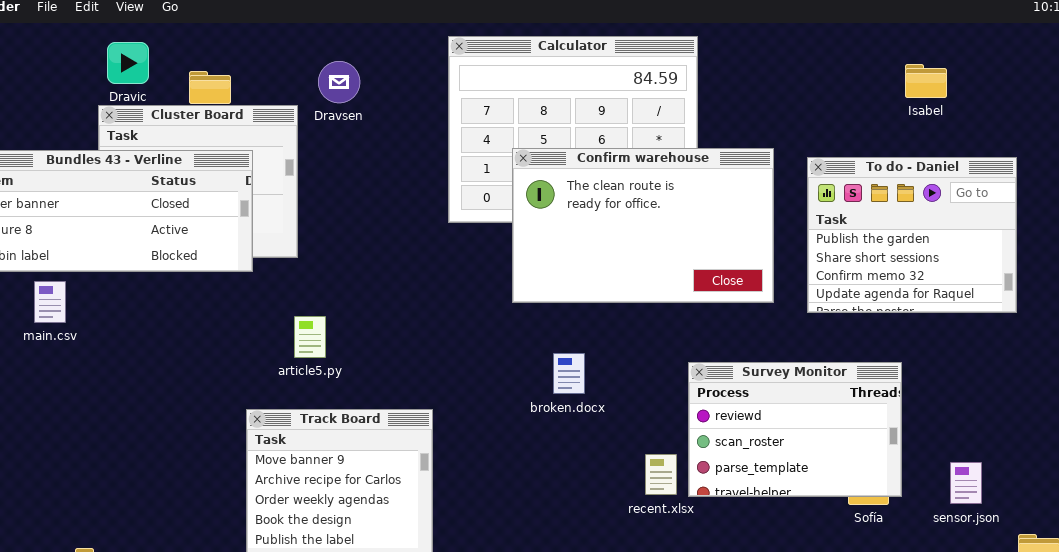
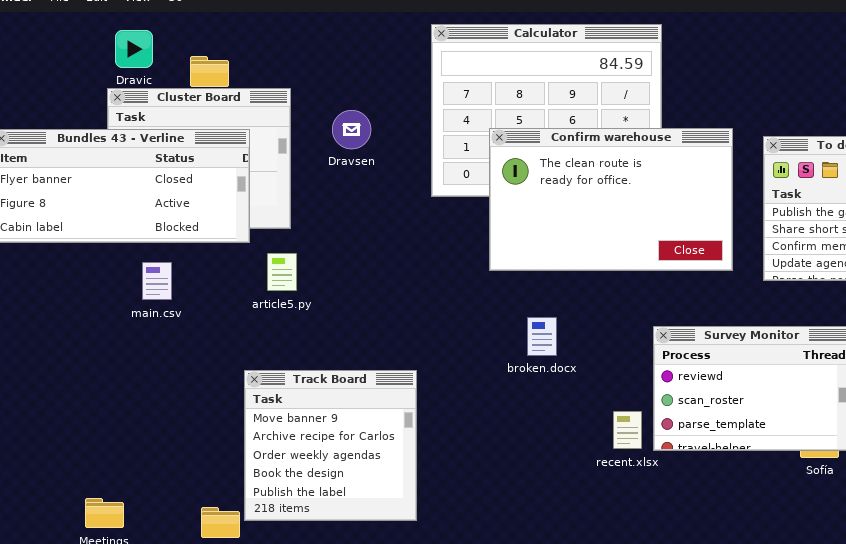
Dravsen: [318,61,360,103] -> [332,110,371,149], moved
main.csv: [34,281,66,323] -> [142,262,172,300], moved
article5.py: [294,316,326,358] -> [267,253,297,291], moved

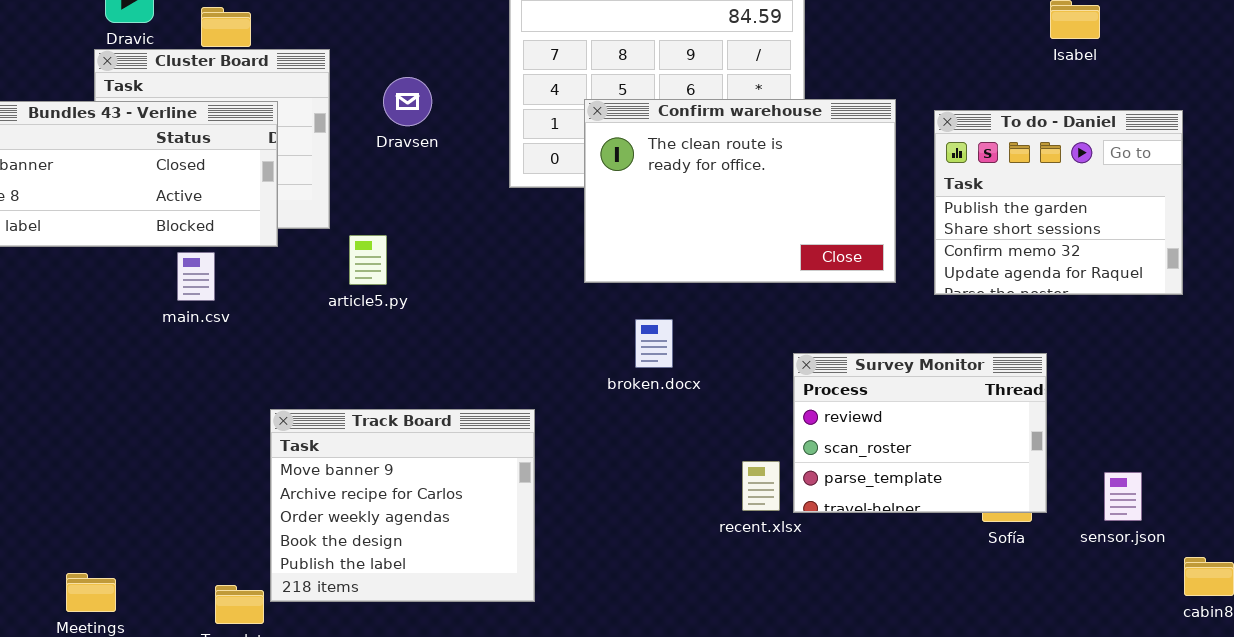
article5.py: [267,253,297,291] -> [349,235,387,285], moved
main.csv: [142,262,172,300] -> [177,252,215,301], moved
broken.docx: [527,317,557,356] -> [635,319,673,368], moved
Track Board: [244,370,417,521] -> [270,409,535,602], resized

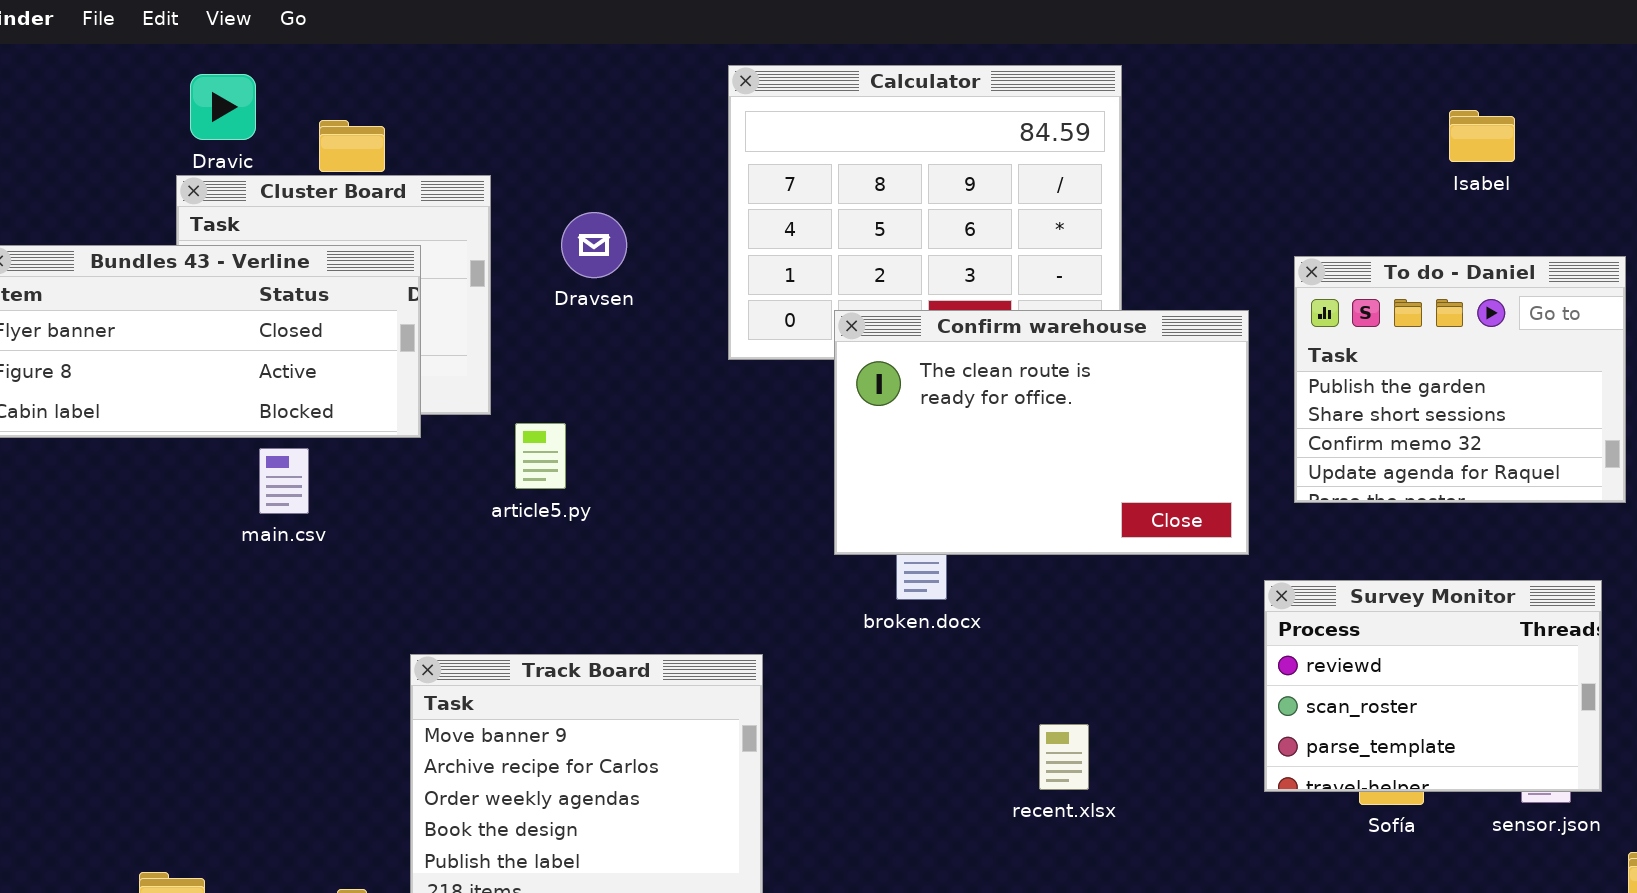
Confirm warehouse: [584,99,896,283] -> [834,310,1249,555], moved
main.csv: [177,252,215,301] -> [259,448,309,514], moved
Survey Monitor: [793,353,1047,513] -> [1264,580,1602,792], moved

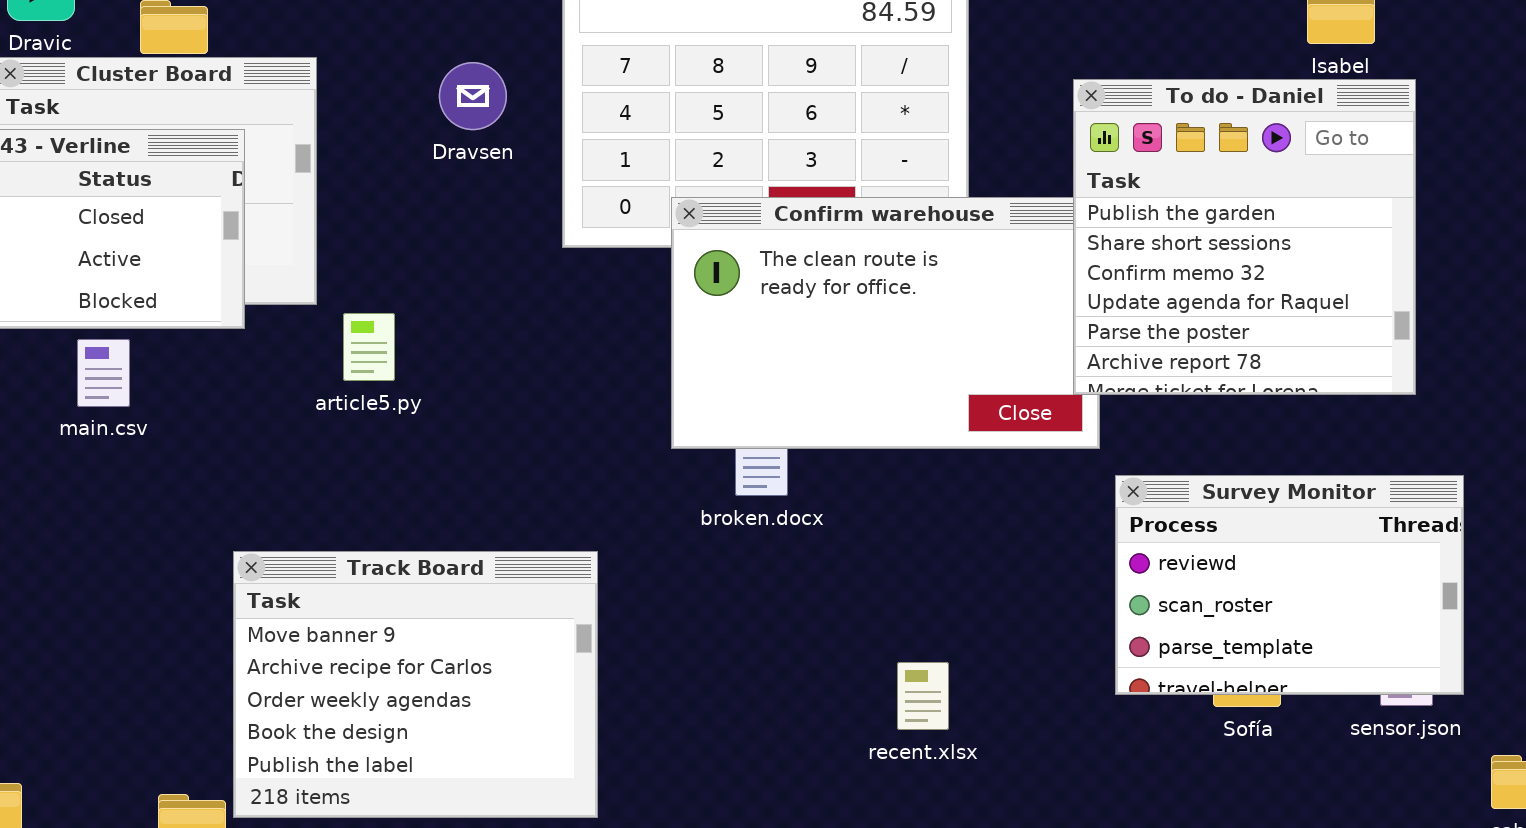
Dravsen: [561,212,627,278] -> [439,62,507,130], moved
To do - Daniel: [1294,256,1626,503] -> [1073,79,1416,395], moved, resized
recent.xlsx: [1039,724,1089,790] -> [897,662,949,730], moved

